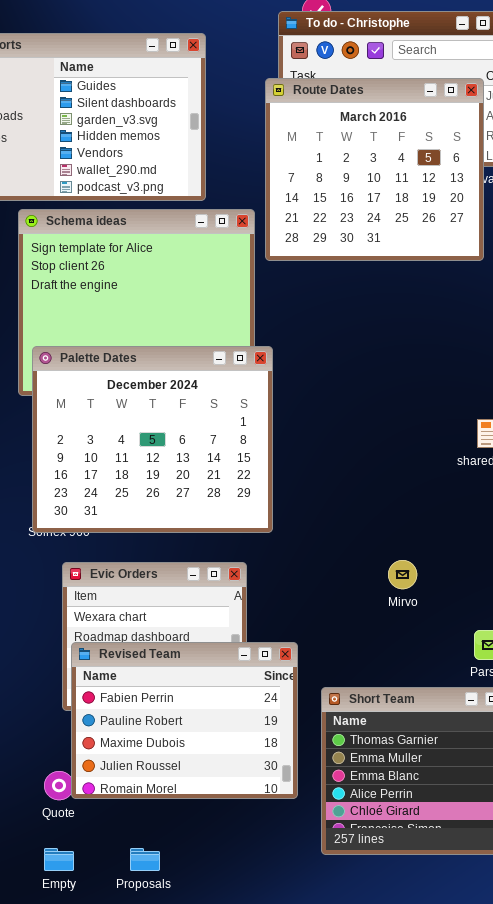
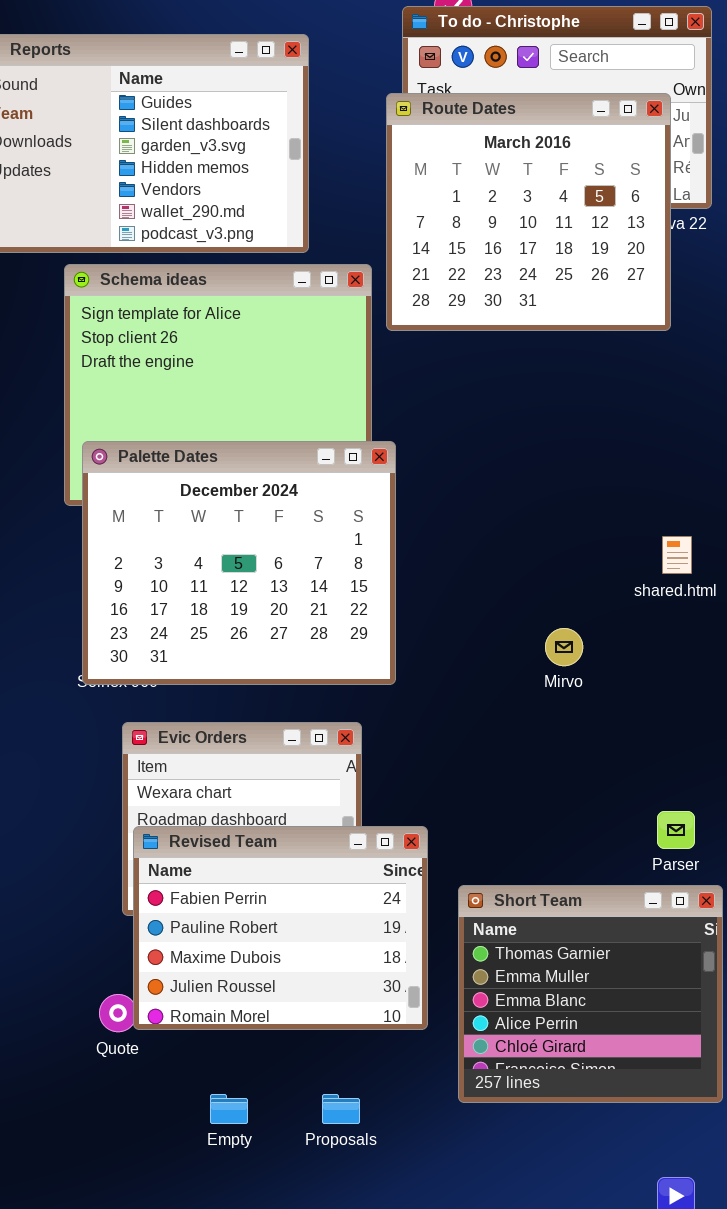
Mirvo: [388,560,417,589] -> [545,628,583,666], moved
Empty: [44,848,74,871] -> [210,1094,248,1124], moved
Proposals: [130,848,160,871] -> [322,1094,360,1124], moved

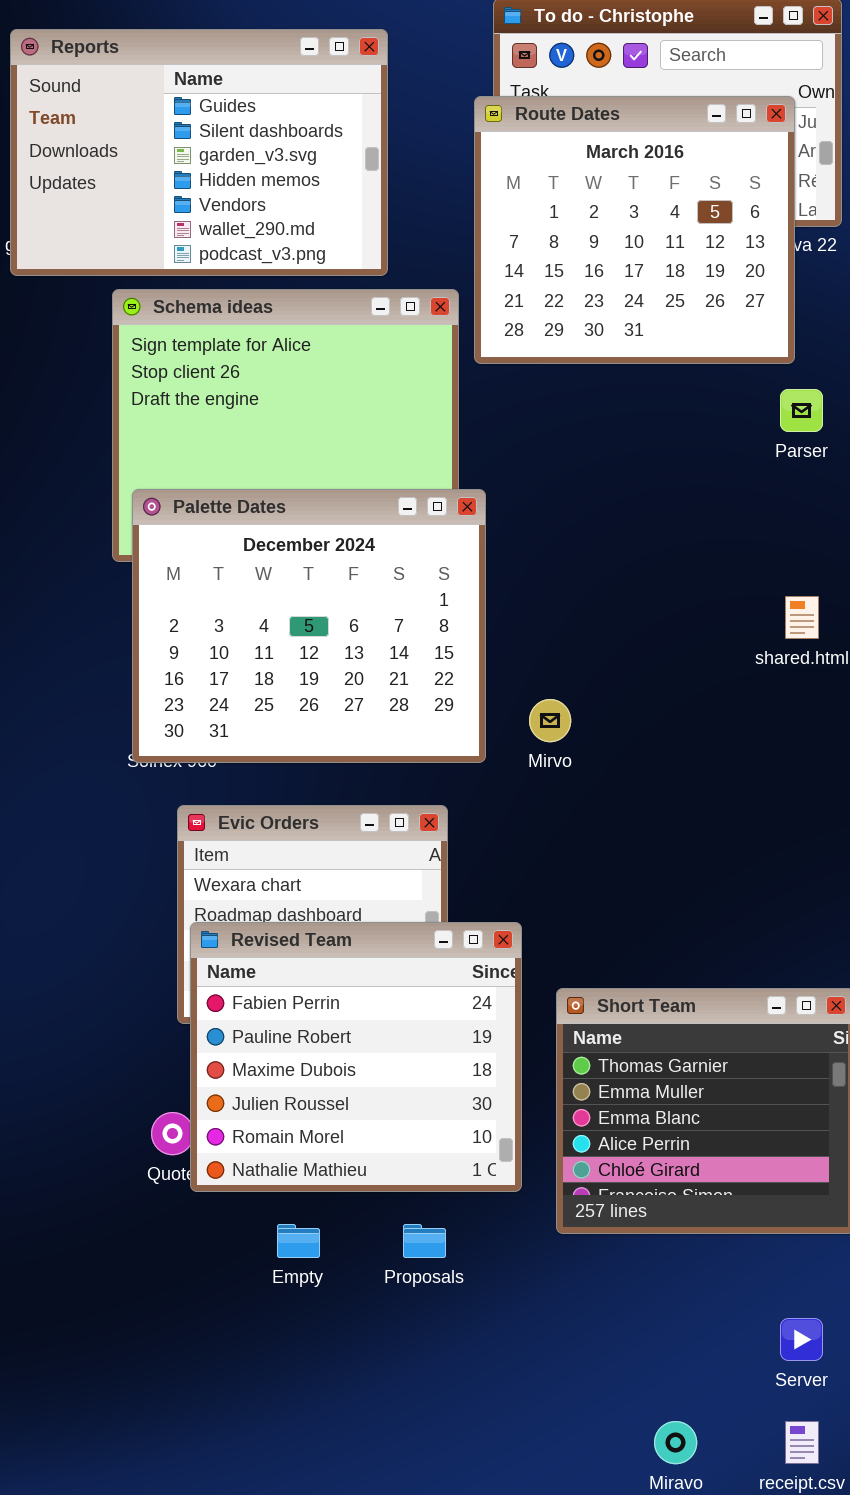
Mirvo: [545,628,583,666] -> [529,699,571,742], moved
Parser: [657,811,695,849] -> [780,389,823,432], moved
Revised Team: [133,826,428,1030] -> [190,922,522,1192], resized

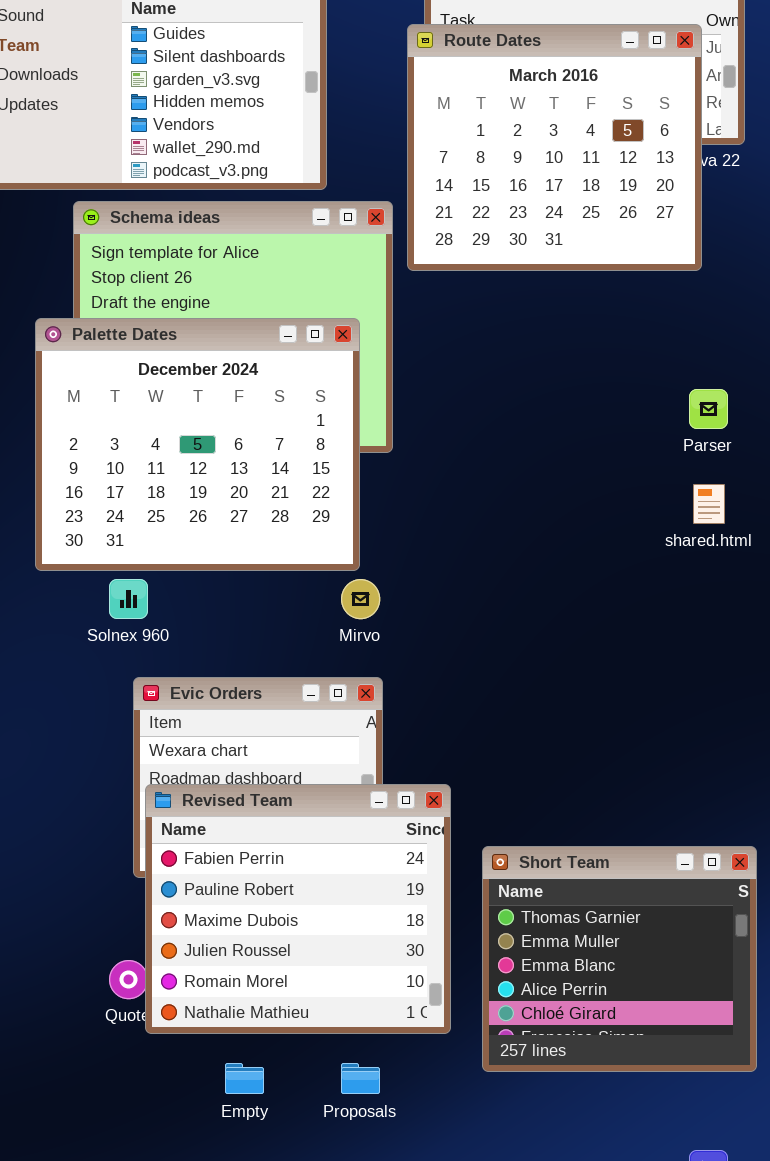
Parser: [780,389,823,432] -> [689,389,728,429], moved
Palette Dates: [132,489,486,763] -> [35,318,360,571], moved
Mirvo: [529,699,571,742] -> [341,579,380,619], moved

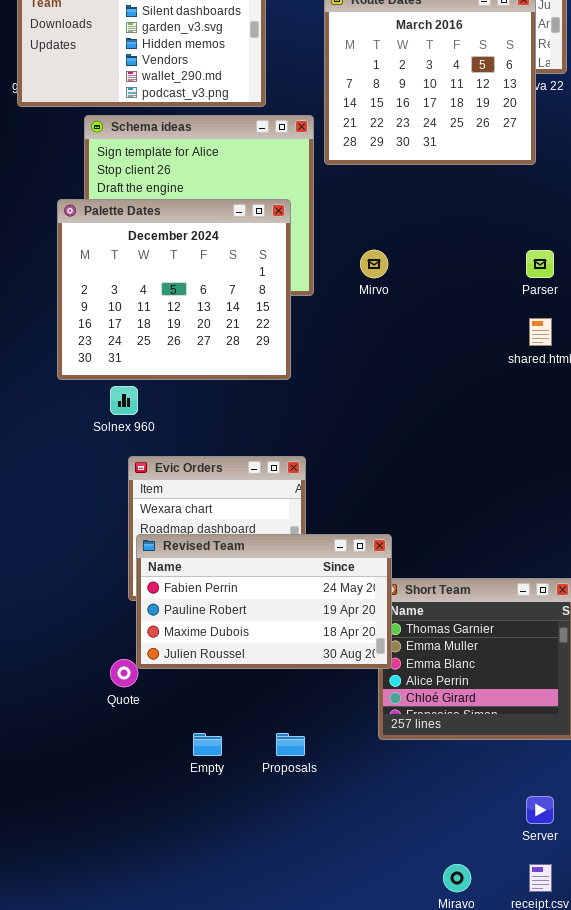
Mirvo: [341,579,380,619] -> [360,250,388,278], moved
Revised Team: [145,784,451,1034] -> [136,534,392,669], resized

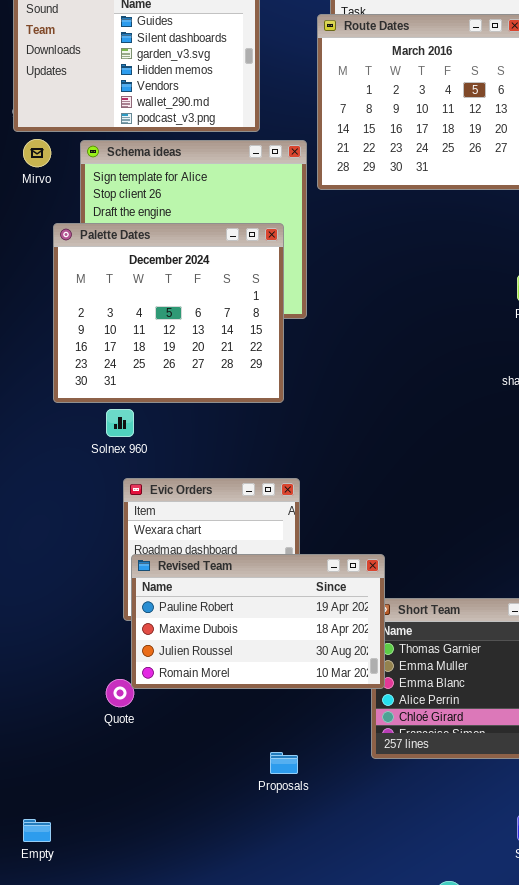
Mirvo: [360,250,388,278] -> [23,139,51,167], moved
Revised Team: [136,534,392,669] -> [131,554,385,689], scrolled down 1 row
Empty: [193,733,222,756] -> [23,819,51,842], moved

